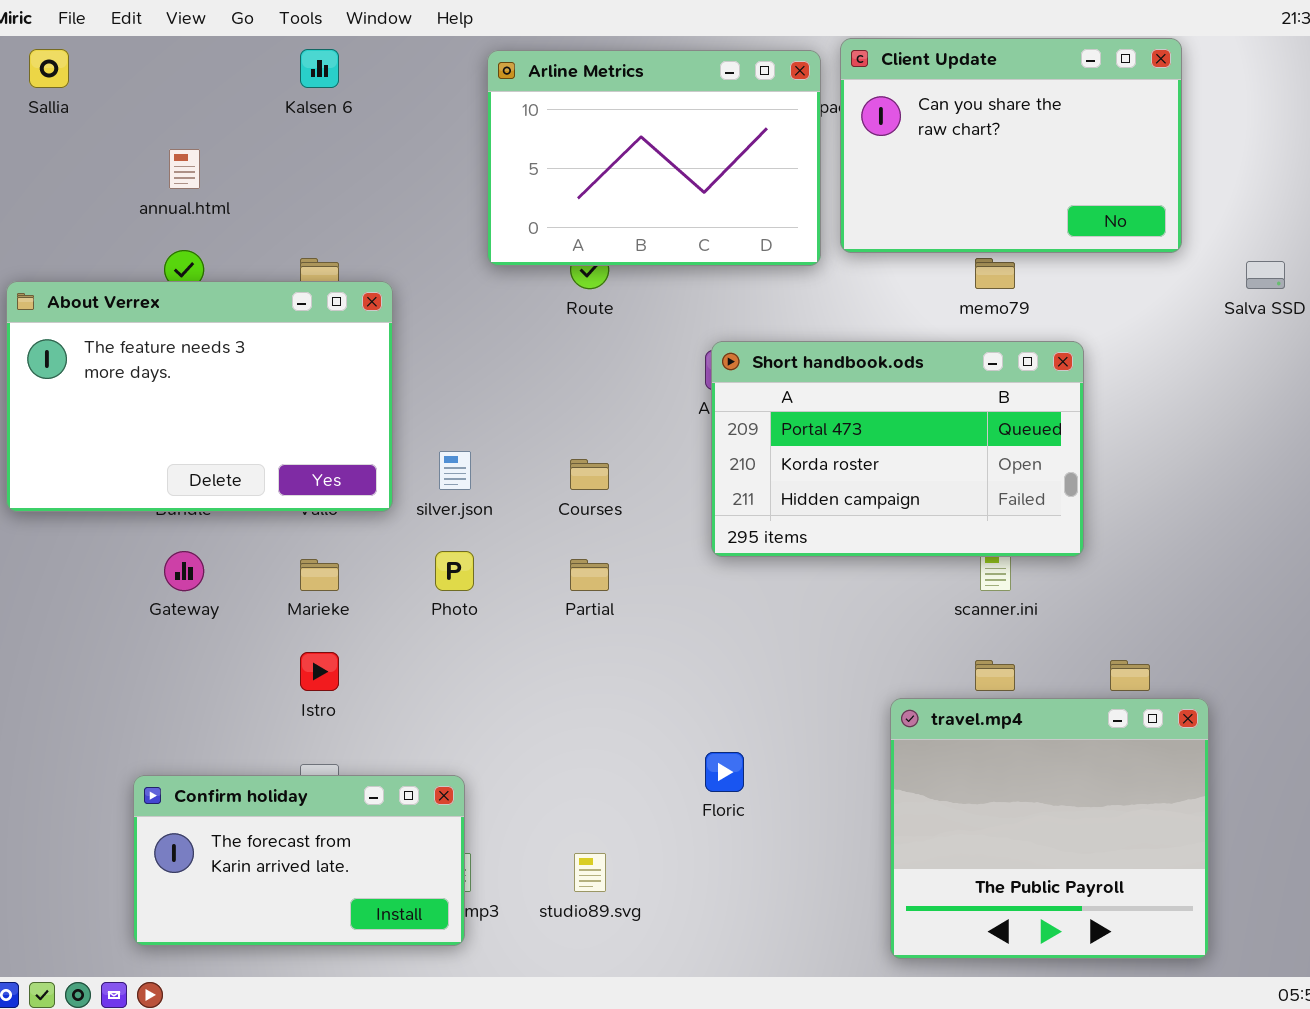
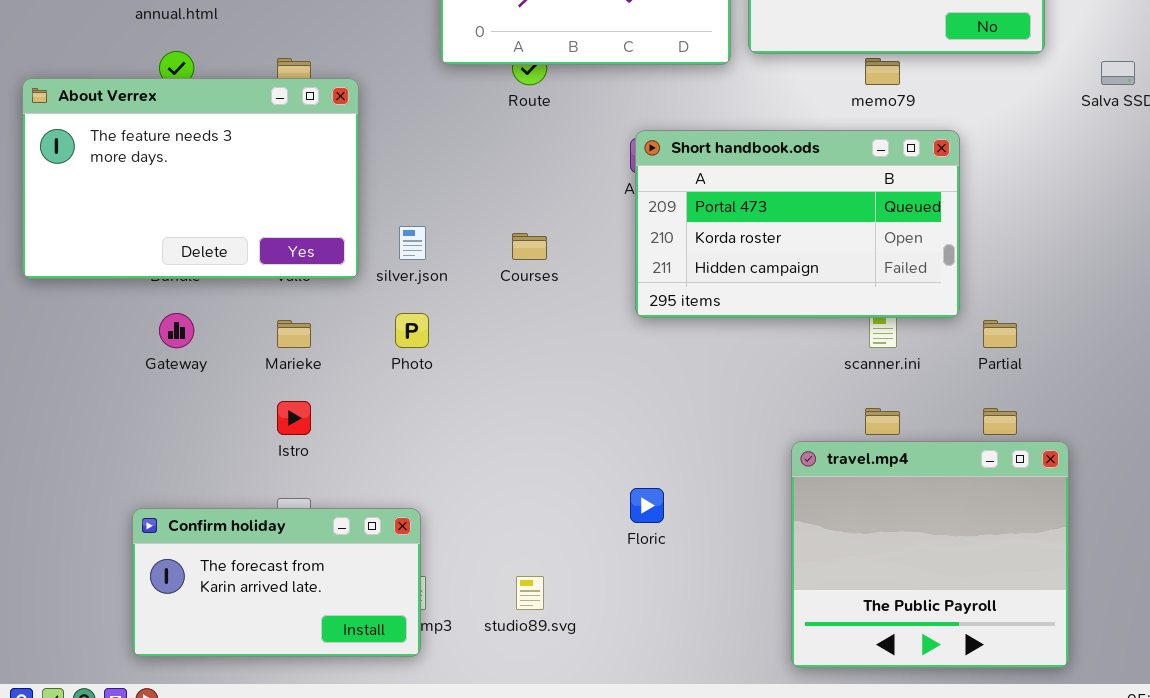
Partial: [570,559,609,591] -> [983,320,1017,348], moved

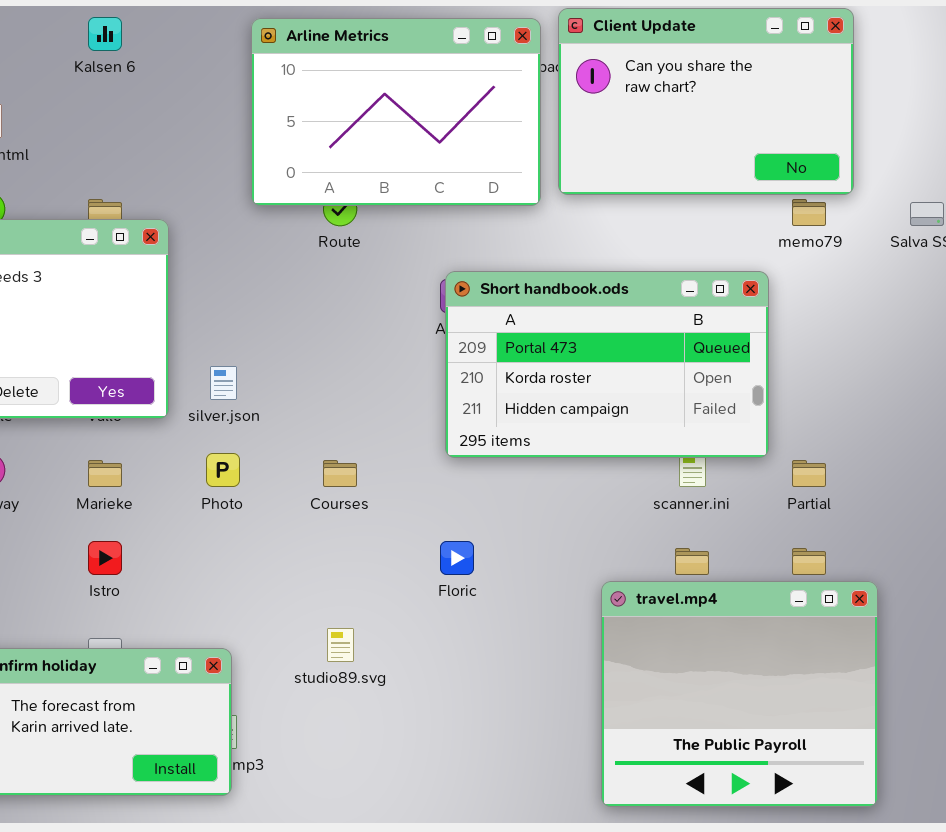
memo79: [865,58,900,85] -> [792,199,826,226], moved
Courses: [512,233,547,260] -> [323,460,357,487], moved
Floric: [630,488,664,523] -> [440,541,474,575], moved
studio89.svg: [516,576,544,610] -> [327,628,354,662], moved

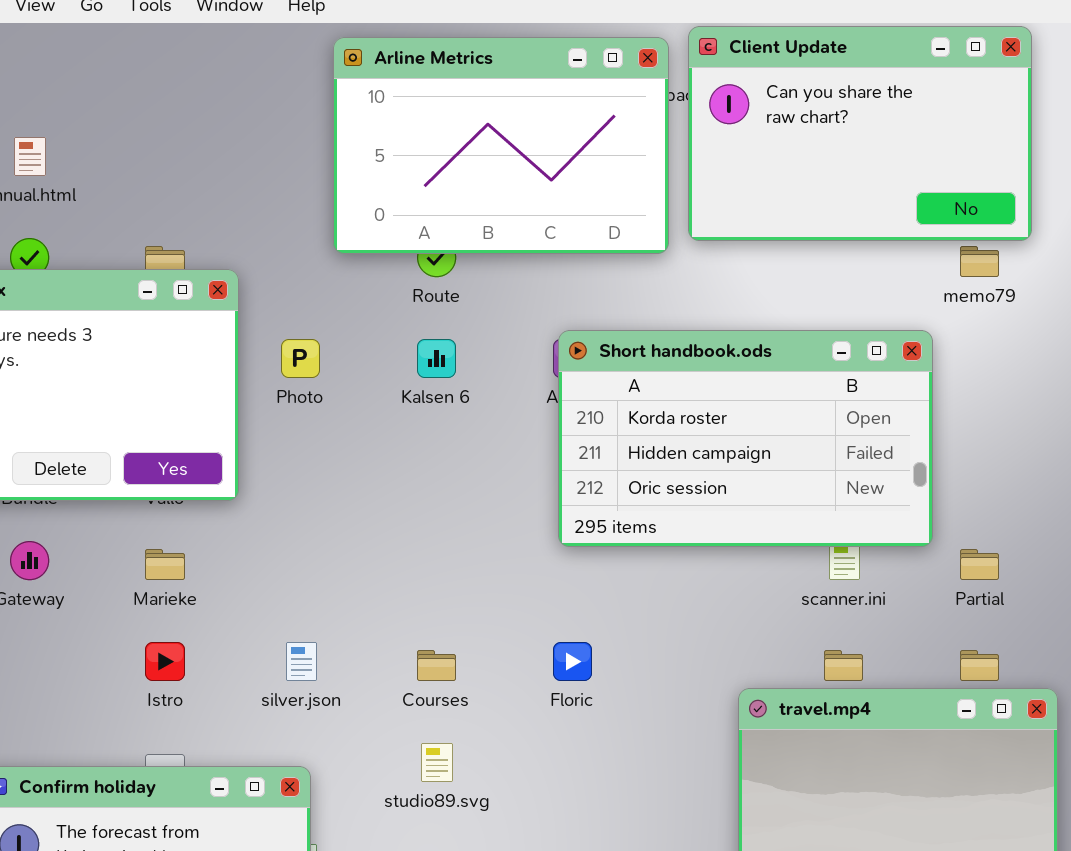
Kalsen 6: [88,17,122,51] -> [417,339,456,378], moved
Short handbook.ods: [445,271,769,458] -> [558,330,933,547], scrolled down 1 row
silver.json: [210,366,237,400] -> [286,642,317,681], moved
Photo: [206,453,240,487] -> [281,339,320,378], moved
Courses: [323,460,357,487] -> [417,650,456,681], moved

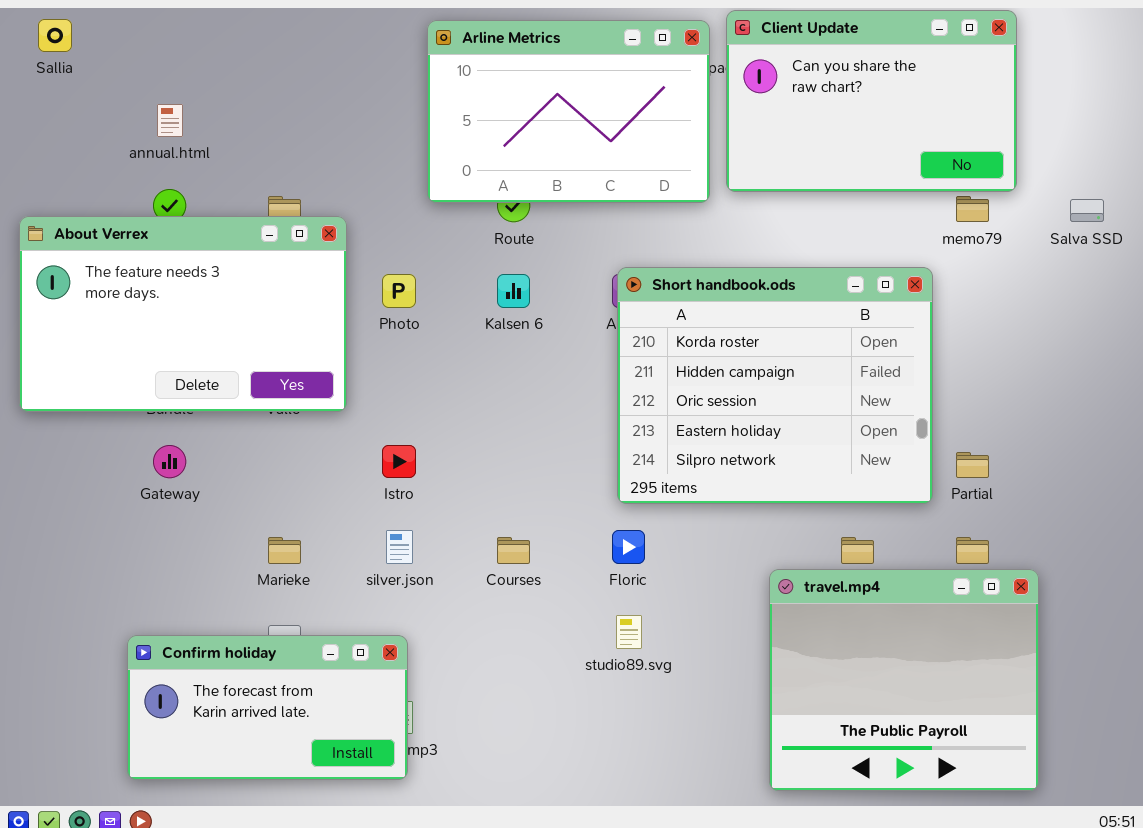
Short handbook.ods: [558,330,933,547] -> [617,267,933,504], resized
Marieke: [145,549,185,580] -> [268,537,301,564], moved
Istro: [145,642,185,681] -> [382,445,416,478], moved
studio89.svg: [421,743,453,782] -> [616,615,642,649], moved

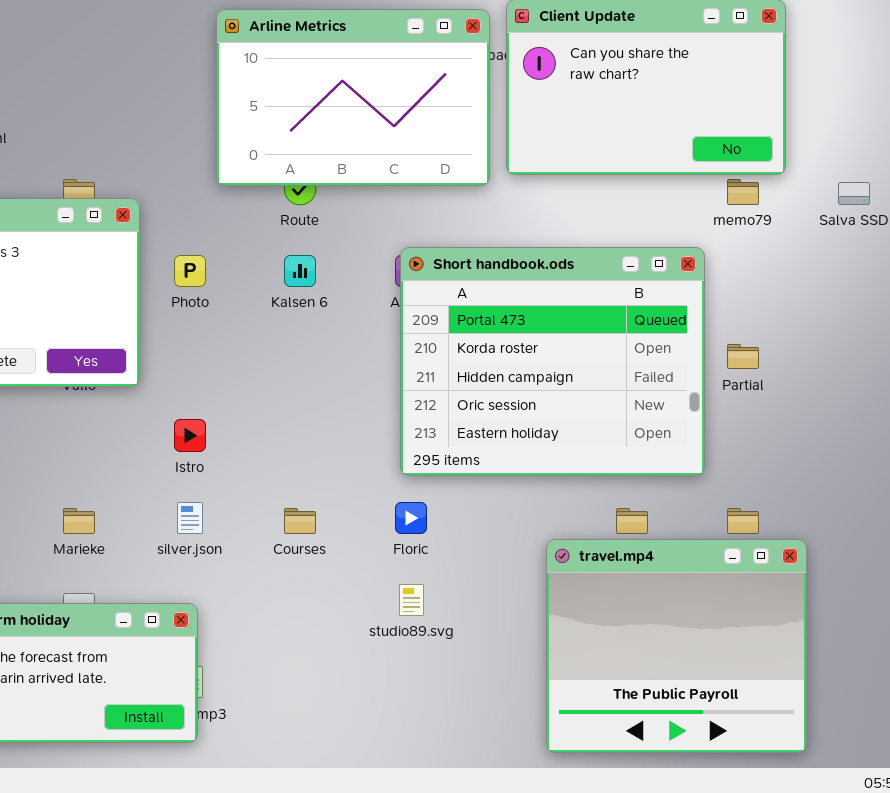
Short handbook.ods: [617,267,933,504] -> [400,247,705,476], scrolled up 1 row
Partial: [956,452,989,478] -> [727,344,759,369], moved

